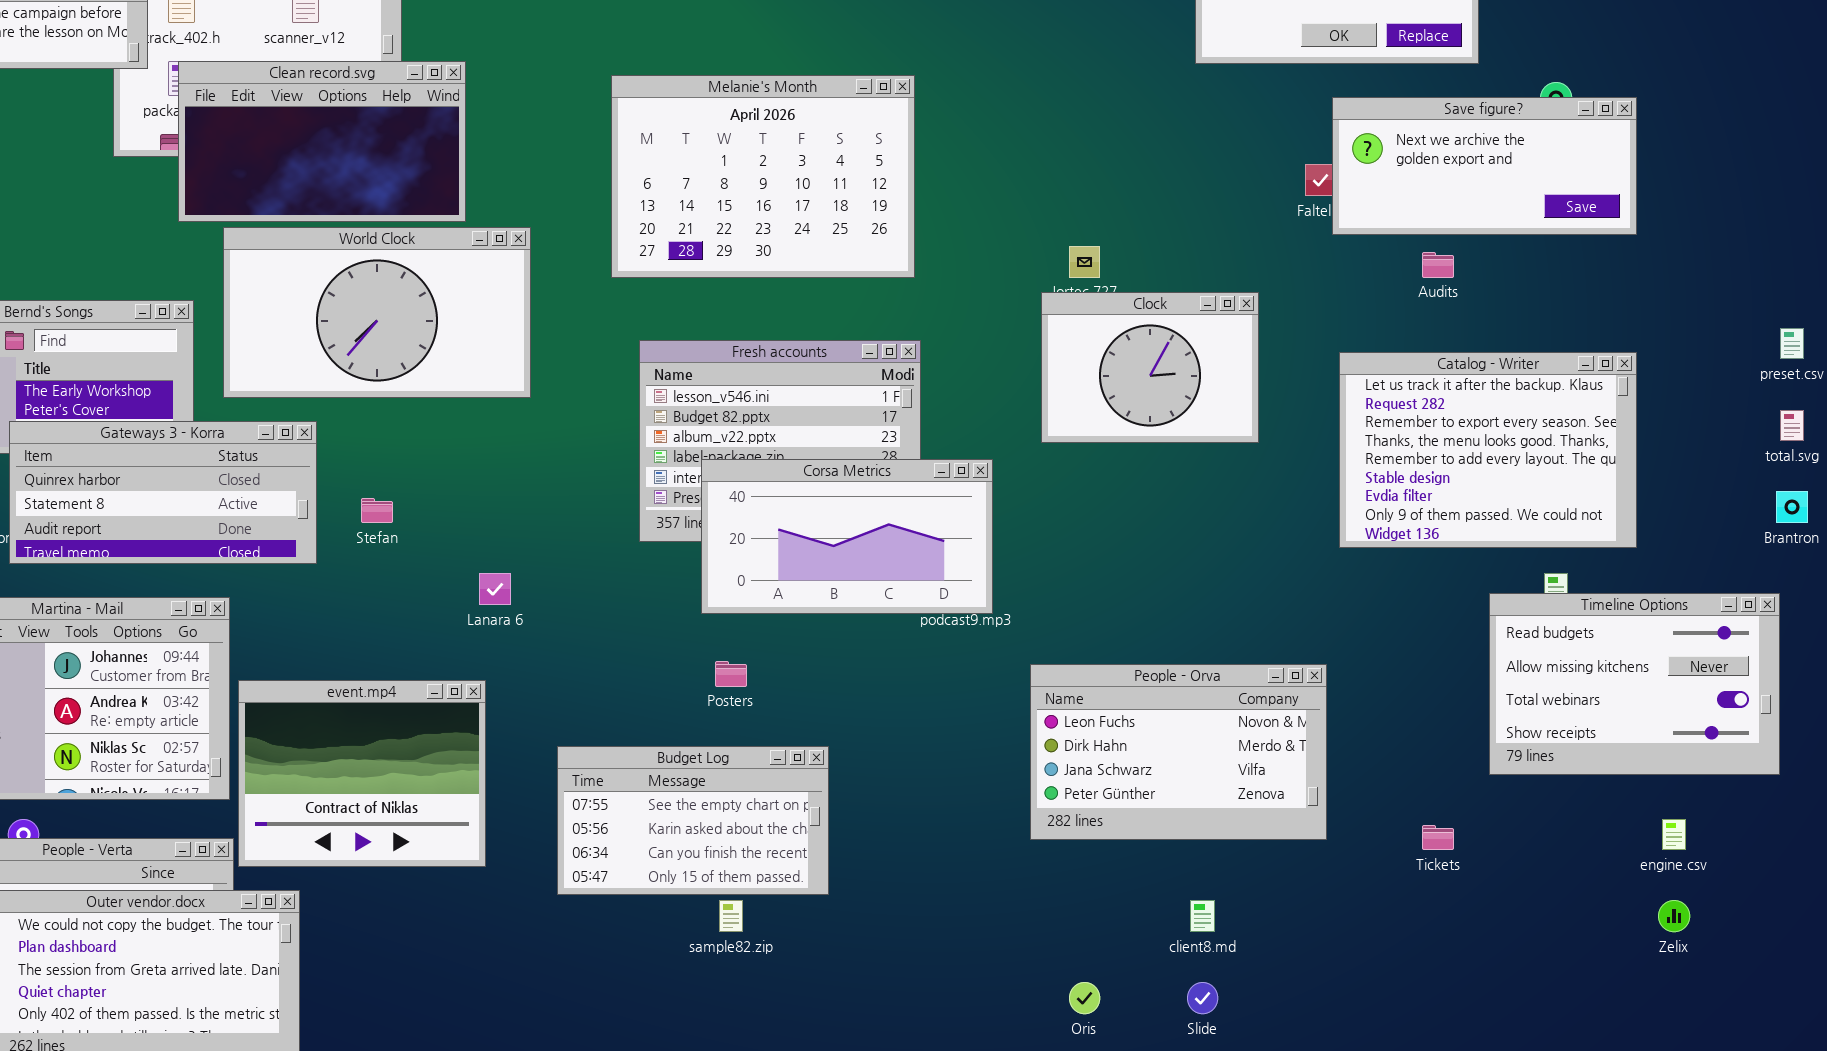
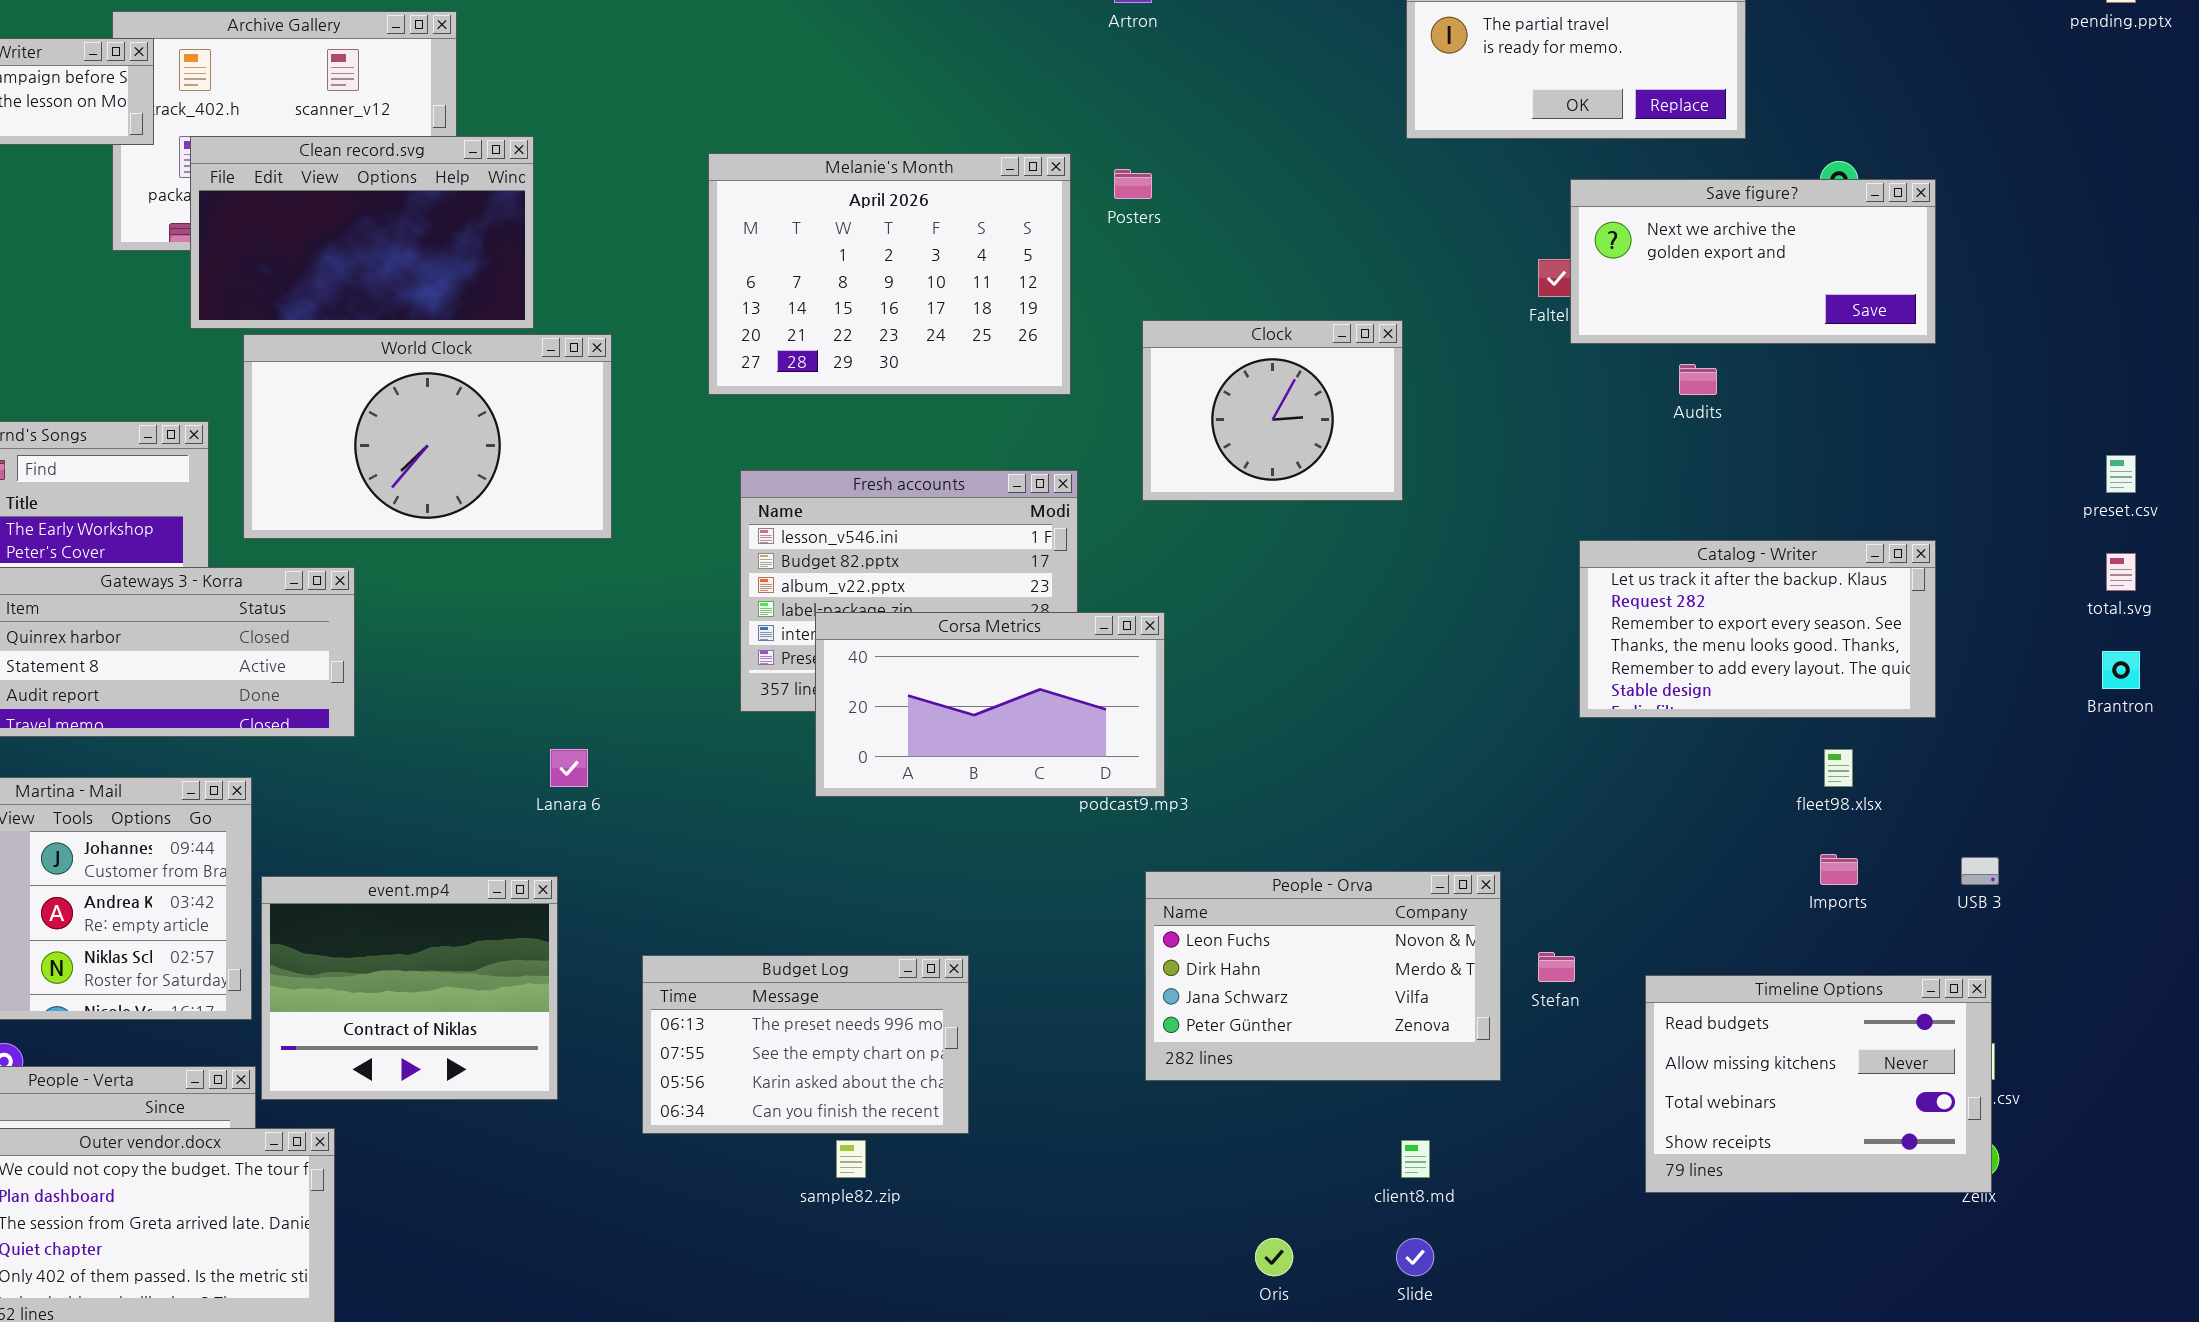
Clock: [1041,292,1259,443] -> [1142,320,1403,501], moved
Catalog - Writer: [1339,352,1637,548] -> [1579,540,1936,718], resized
Stefan: [361,498,393,523] -> [1538,952,1575,982], moved
Timeline Options: [1489,593,1780,775] -> [1645,975,1992,1193], moved
Posters: [715,661,747,687] -> [1114,169,1152,199], moved
People - Orva: [1030,664,1327,840] -> [1145,871,1501,1081], moved
Budget Log: [557,746,829,895] -> [642,955,969,1134], scrolled up 1 row

